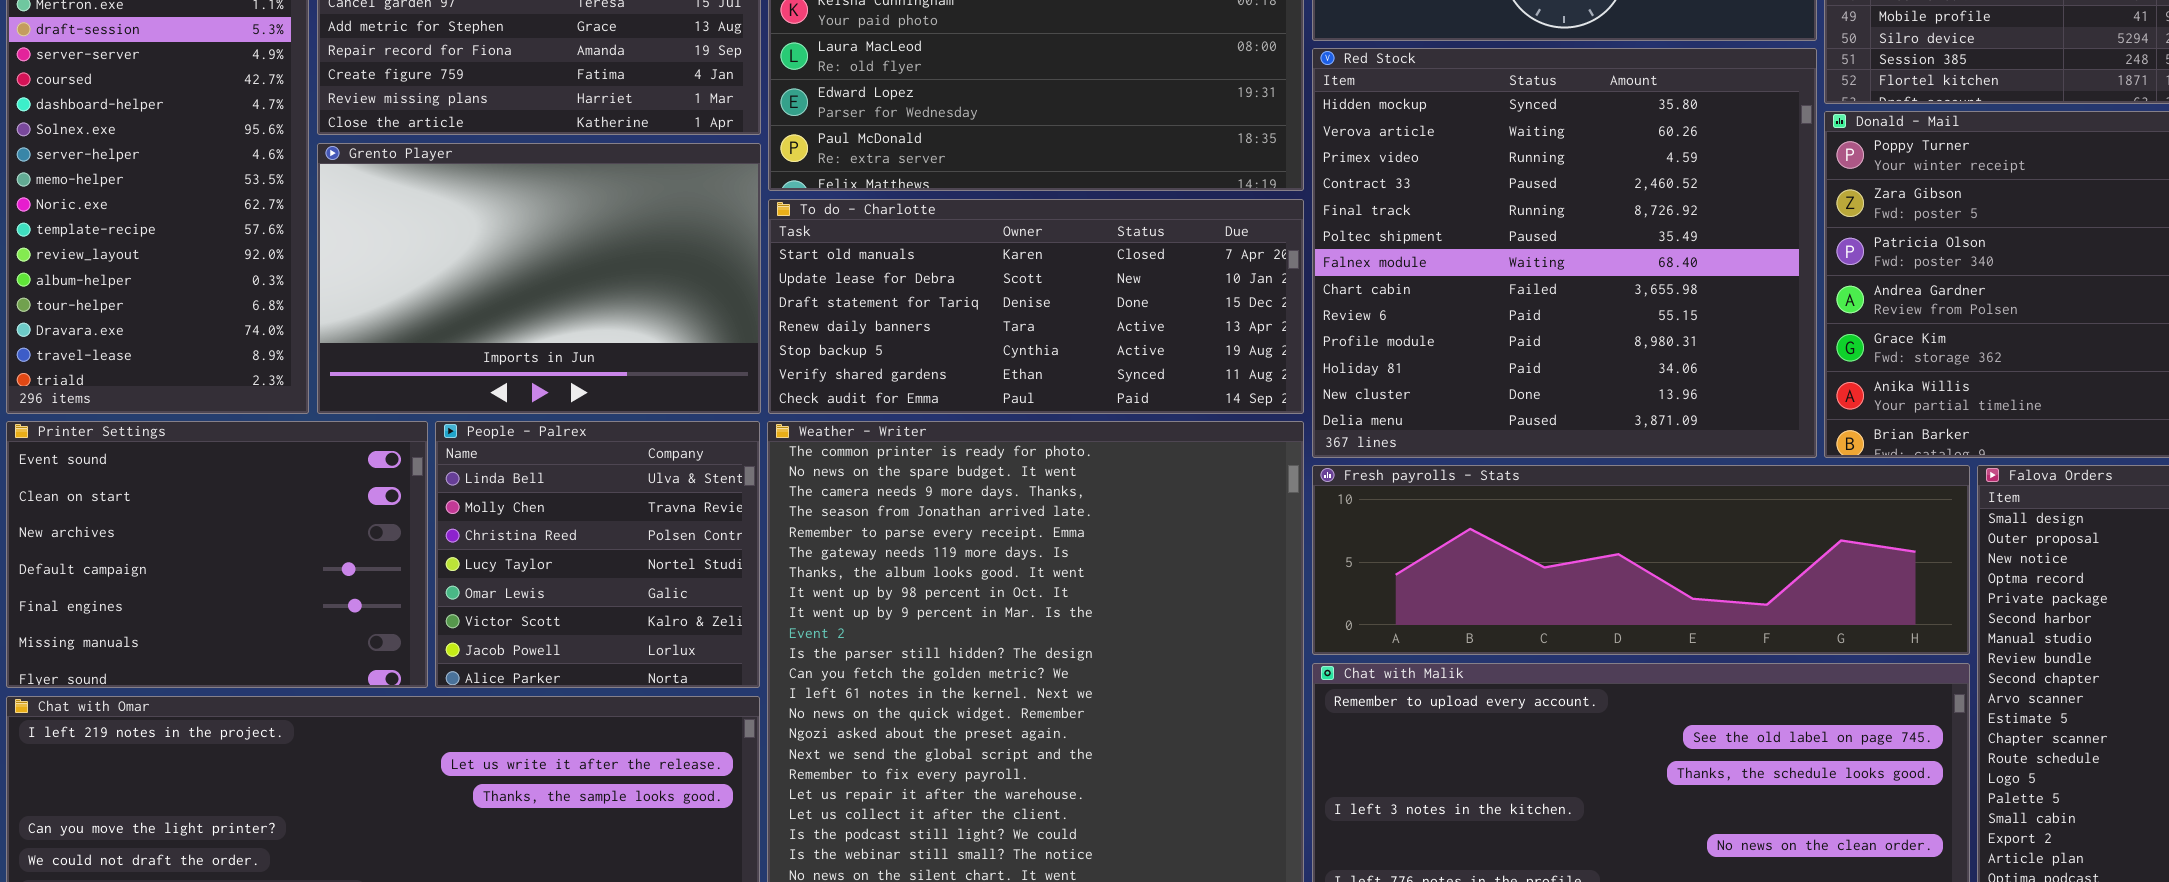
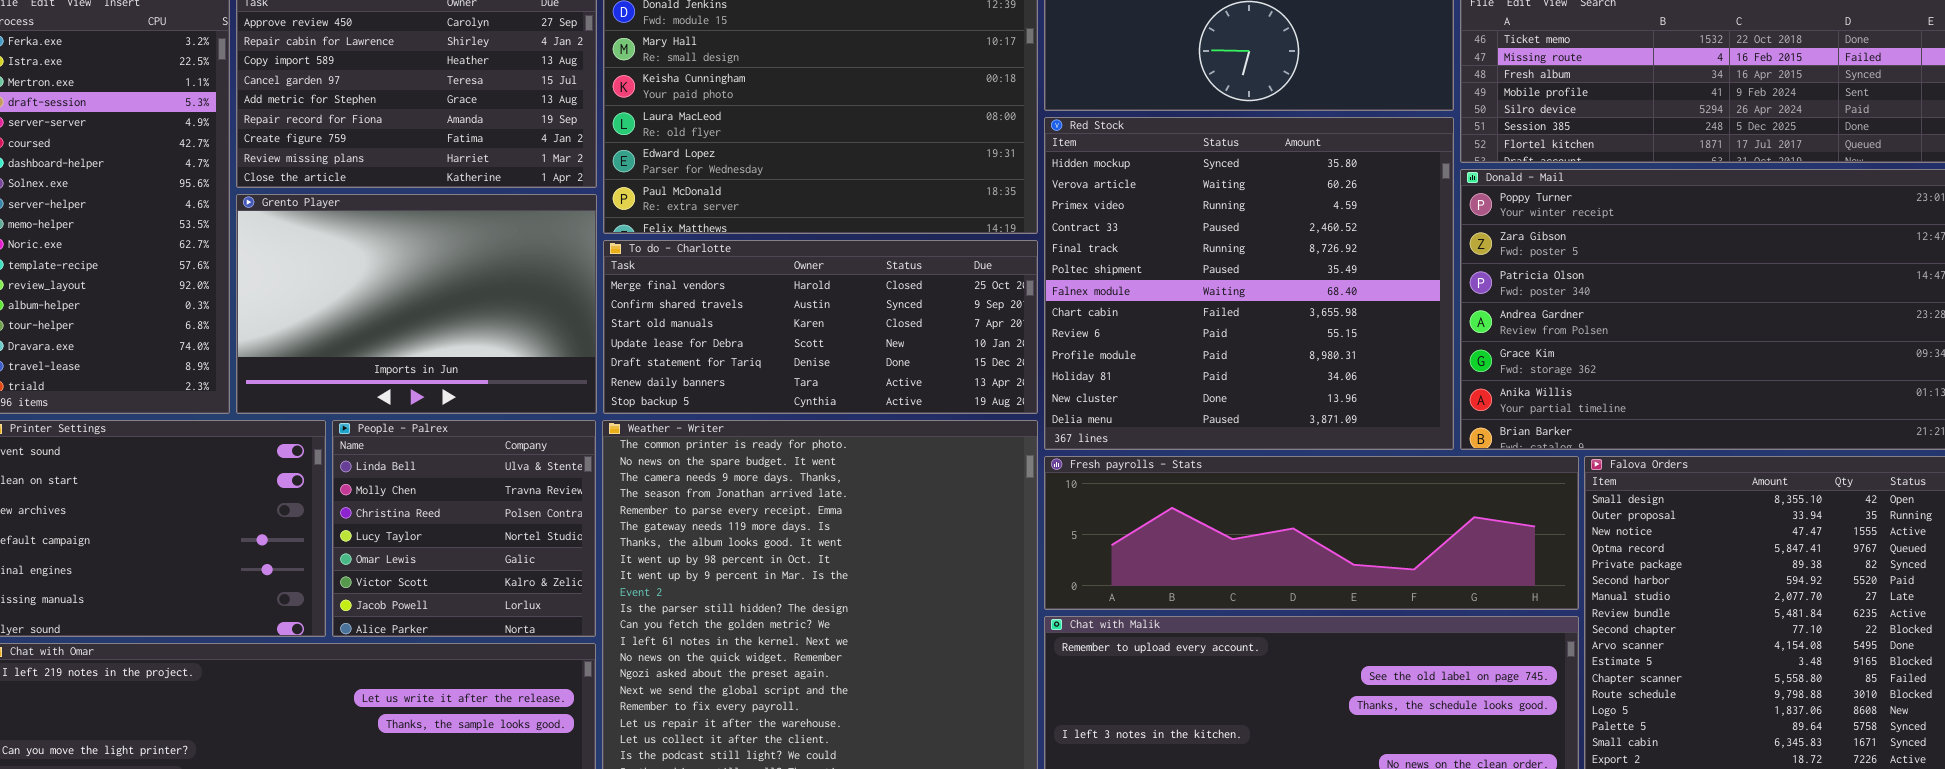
To do - Charlotte: [768,199,1304,414] -> [603,240,1038,414], scrolled up 2 rows

